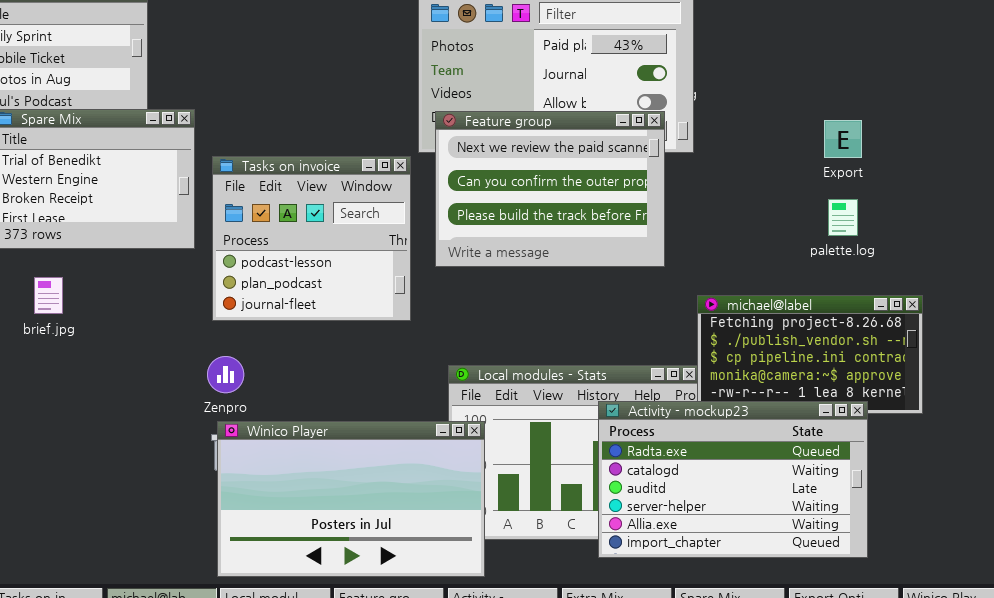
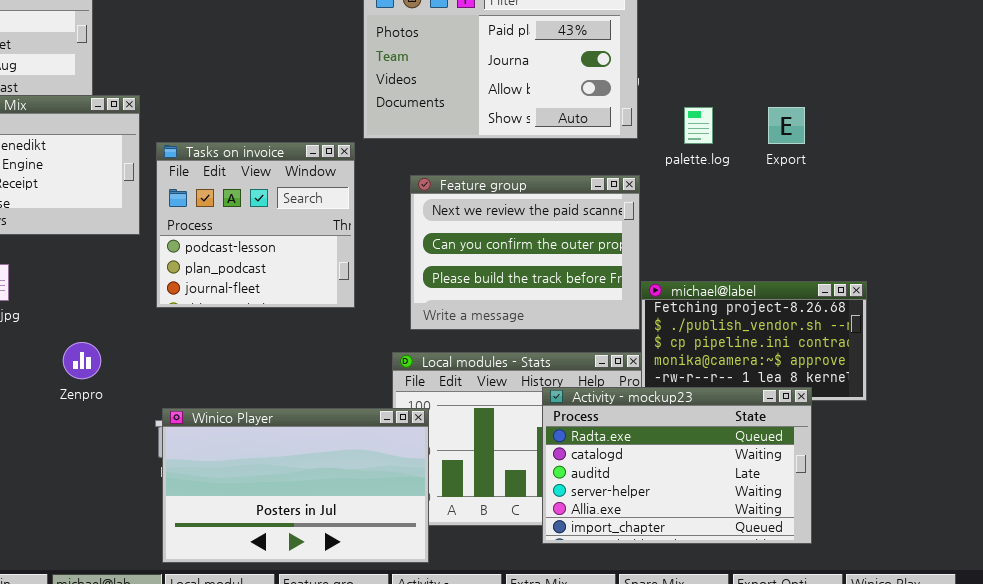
Feature group: [435,111,665,267] -> [410,175,640,330], moved
palette.log: [828,199,858,236] -> [684,107,713,144], moved
Zenpro: [207,356,244,393] -> [63,342,101,379], moved

